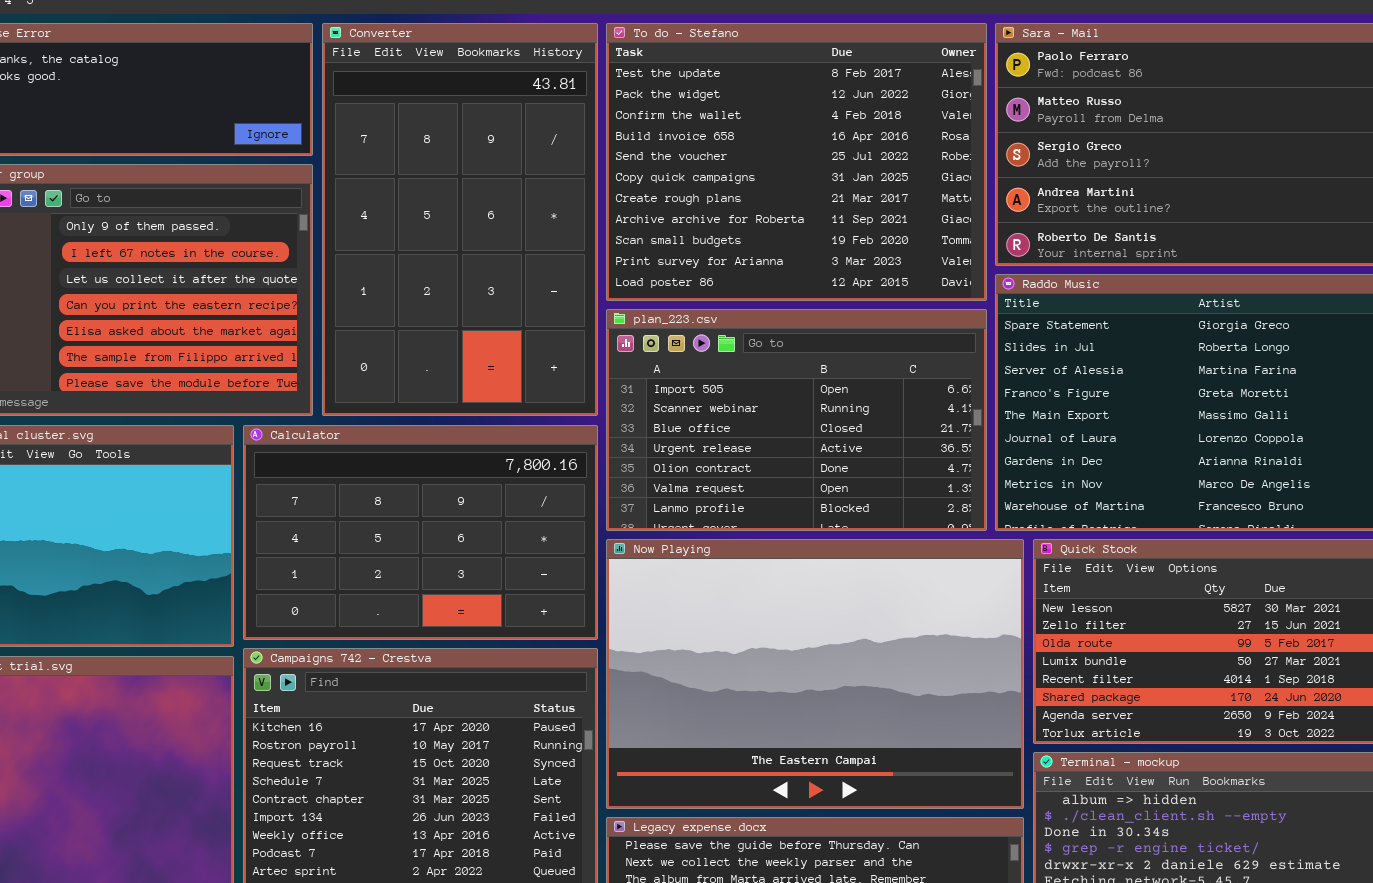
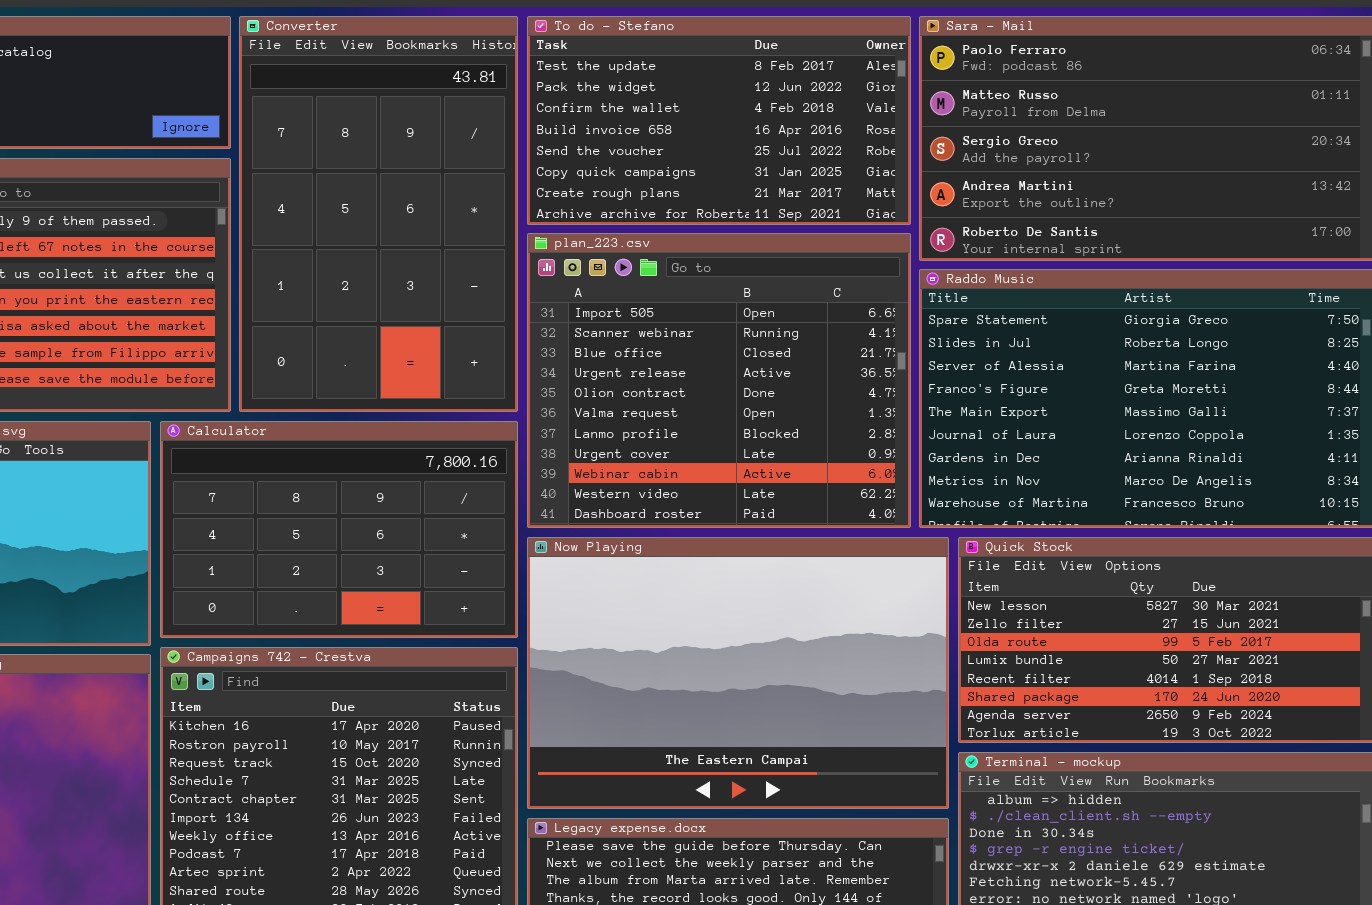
To do - Stefano: [606,23,987,301] -> [527,16,911,225], resized
plan_223.csv: [606,309,987,531] -> [527,233,911,528], resized

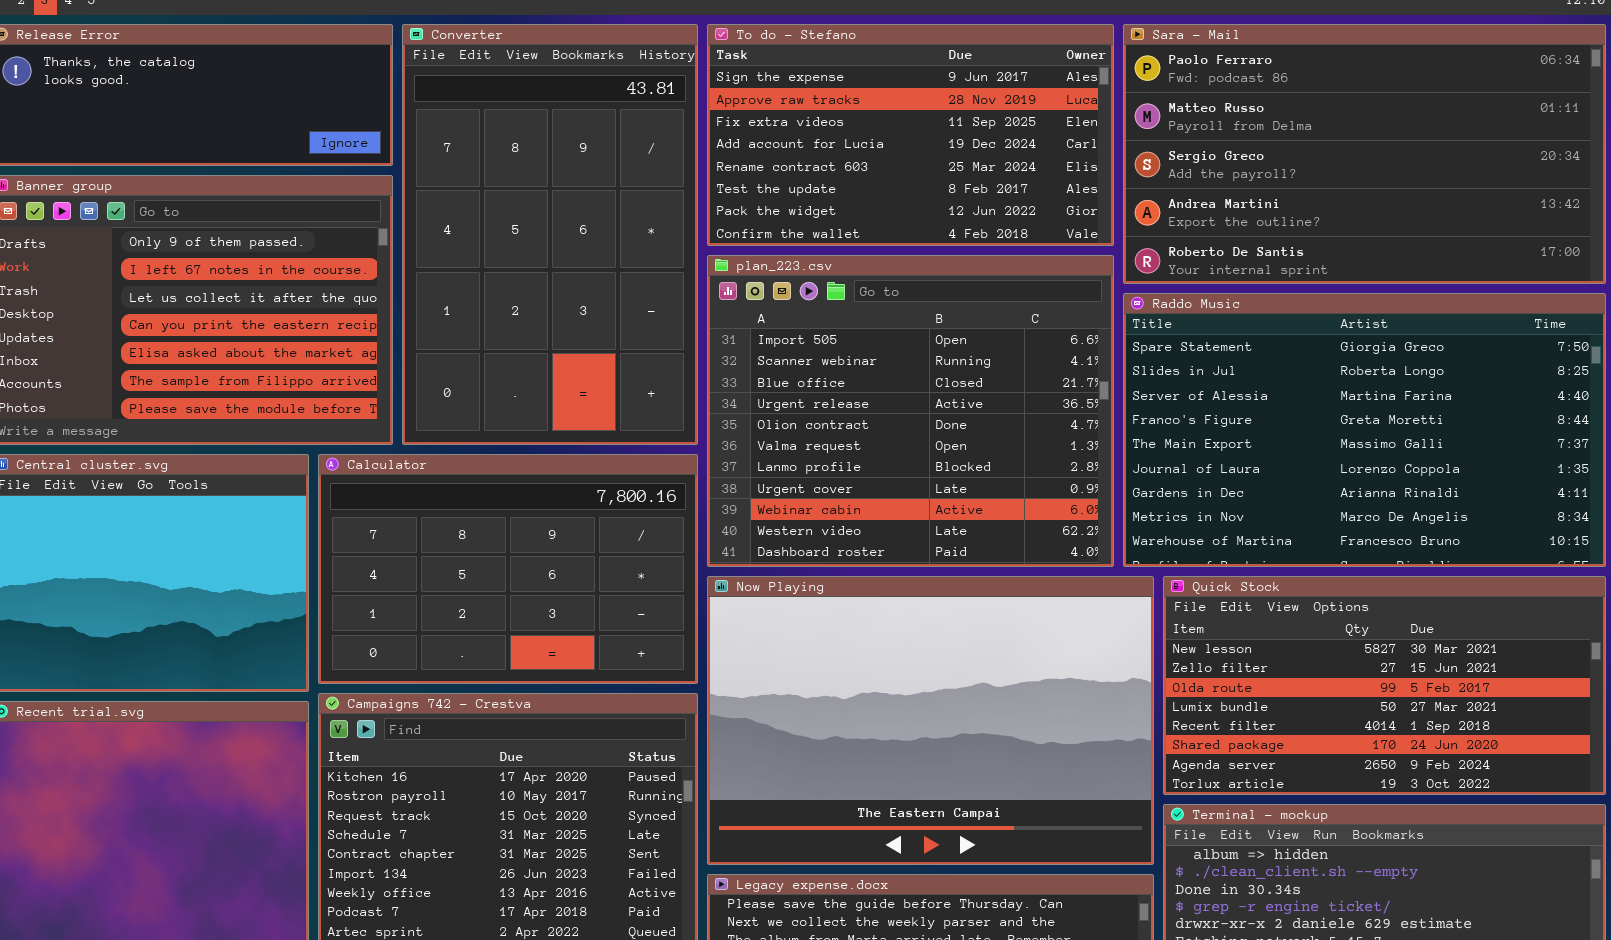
To do - Stefano: [527,16,911,225] -> [707,24,1114,246], scrolled up 5 rows

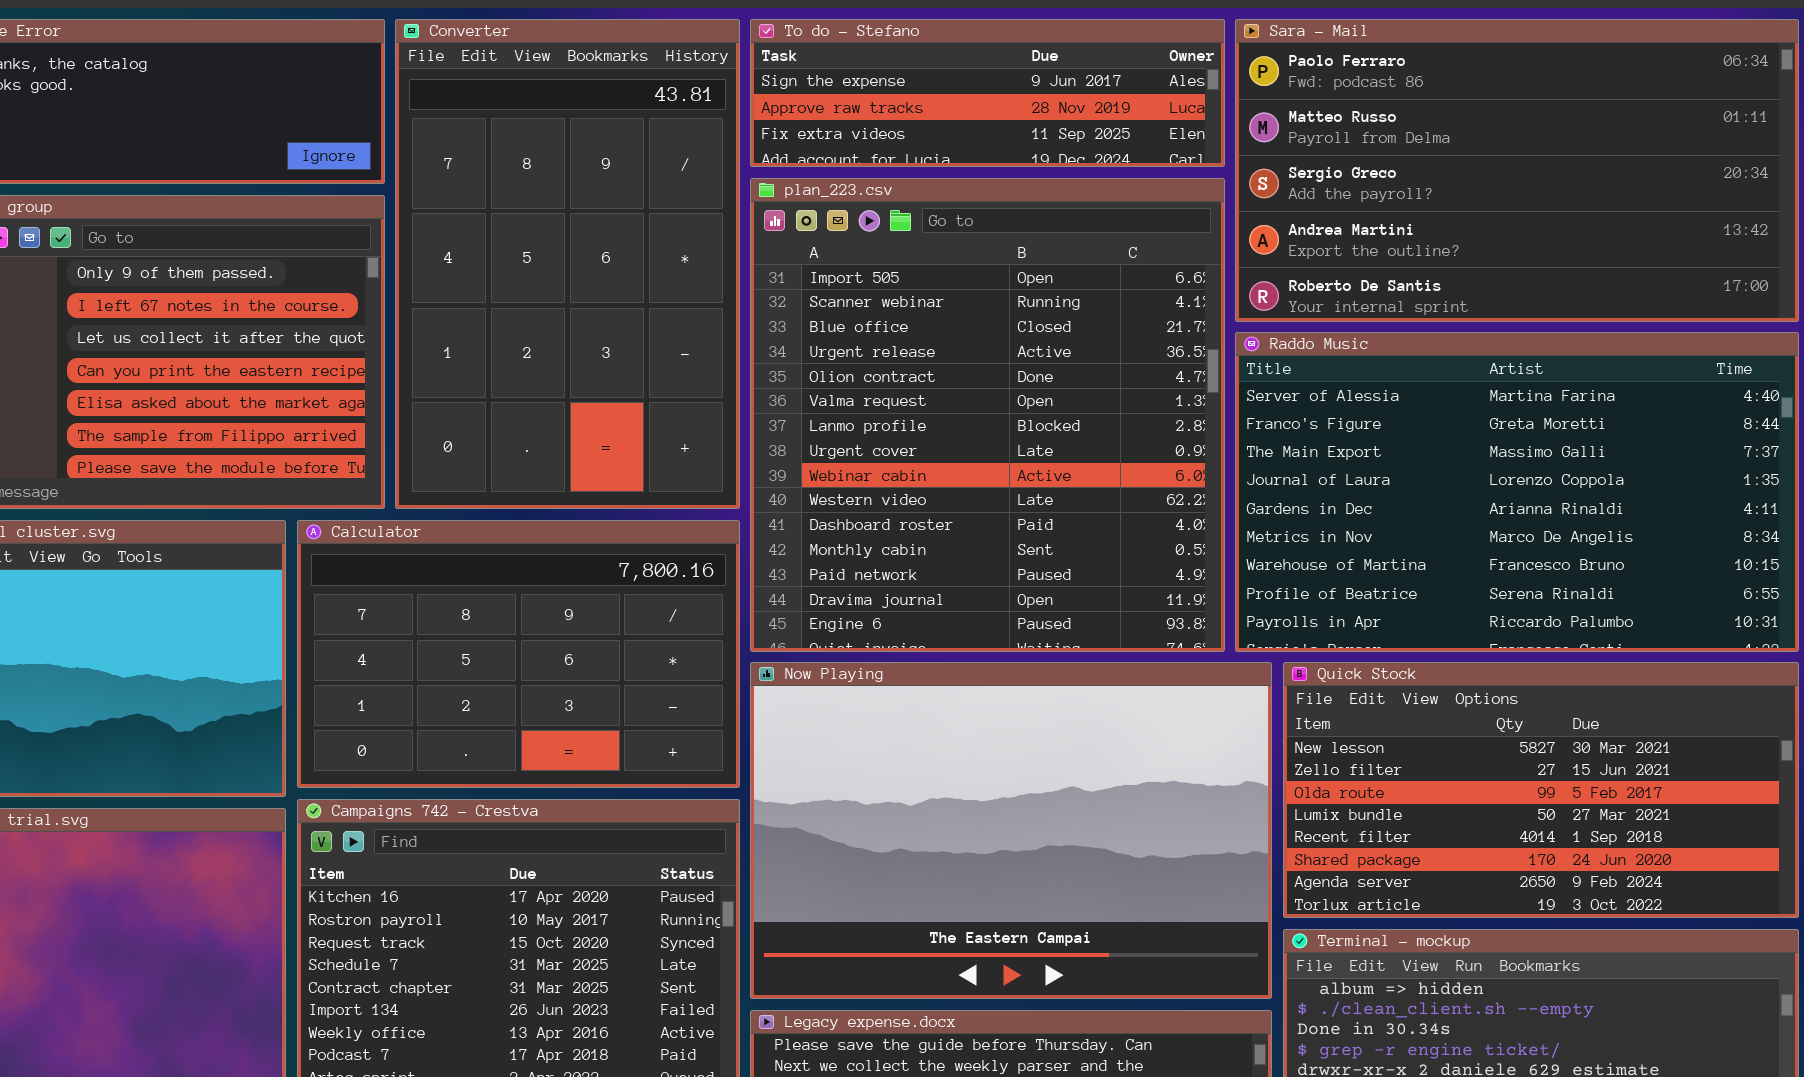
To do - Stefano: [707,24,1114,246] -> [750,19,1225,167], resized
plan_223.csv: [707,255,1114,567] -> [750,178,1225,652], resized
Raddo Music: [1123,293,1606,567] -> [1235,332,1799,652], scrolled down 2 rows

